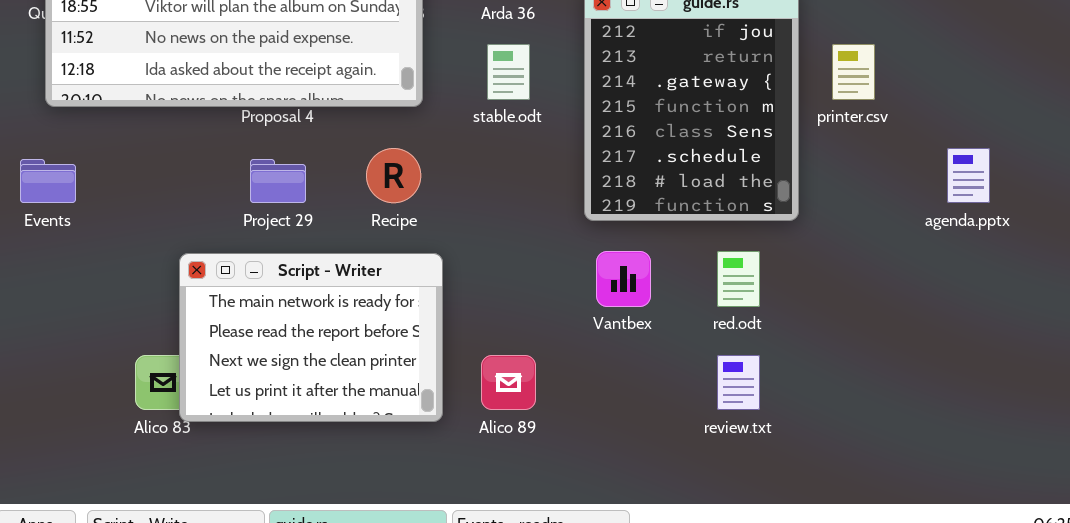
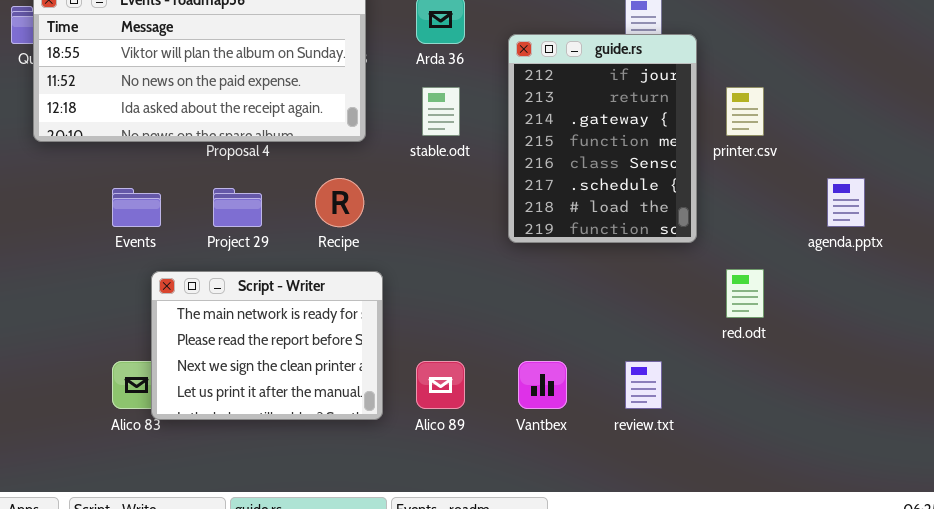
Events: [20,159,76,203] -> [112,188,161,227], moved
Vantbex: [596,251,651,307] -> [518,361,567,409], moved
red.odt: [717,251,760,307] -> [726,269,764,318], moved

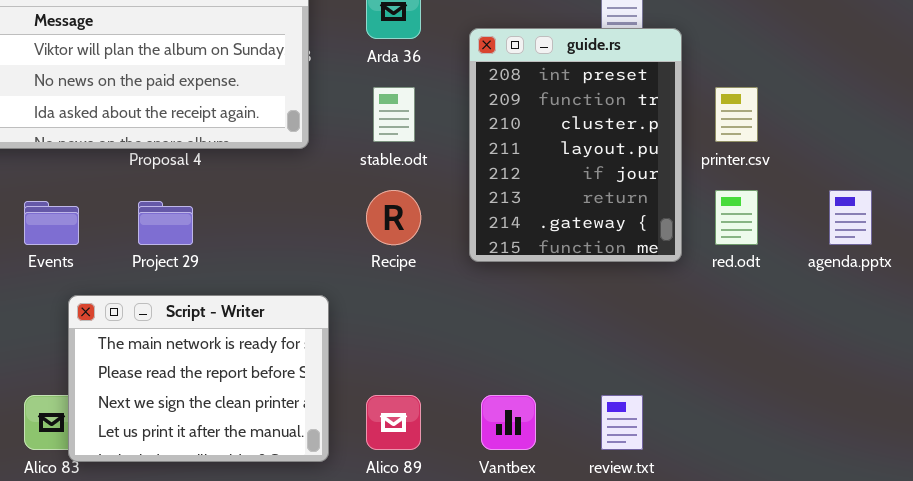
guide.rs: [508,34,697,243] -> [469,28,682,262], scrolled up 4 rows
Recipe: [315,178,364,227] -> [366,190,421,245], moved
red.odt: [726,269,764,318] -> [715,190,758,245], moved

